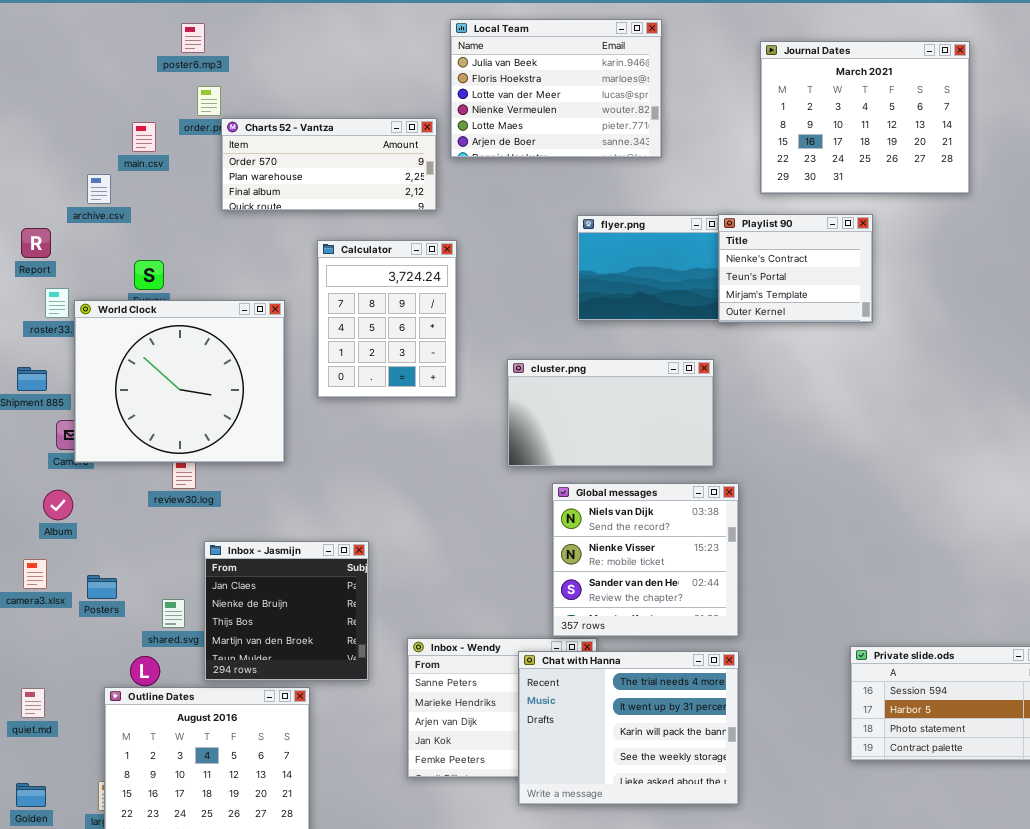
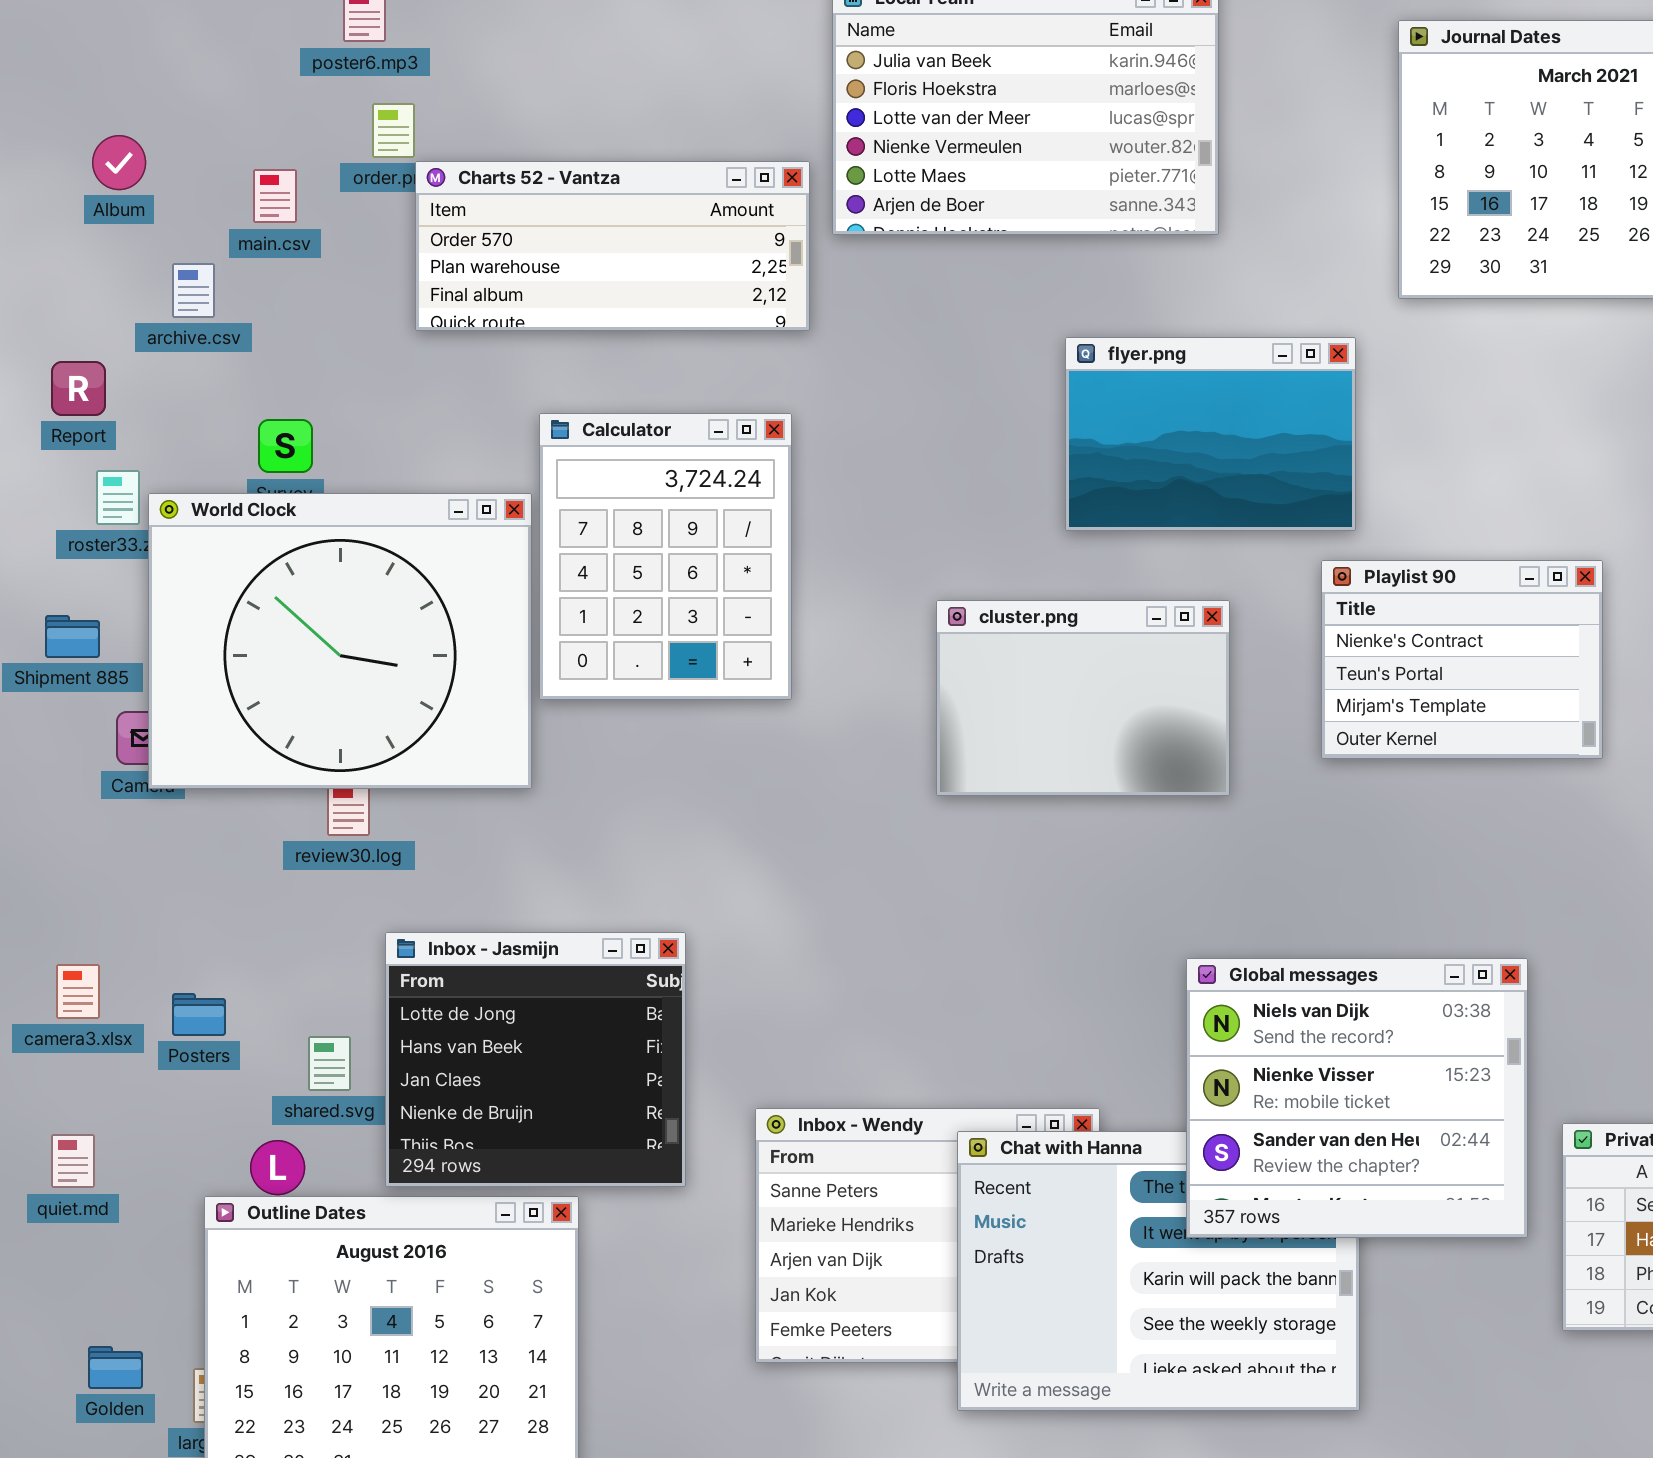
Playlist 90: [718,214,873,323] -> [1321,560,1603,759], moved
Calculator: [317,240,457,398] -> [539,413,792,700], moved
cluster.png: [507,359,714,467] -> [936,600,1230,796], resized
Global messages: [552,483,739,637] -> [1186,958,1528,1238], moved
Album: [43,490,73,520] -> [92,135,146,190], moved
Inbox - Jasmijn: [204,541,369,681] -> [385,932,686,1187], scrolled up 2 rows
quiet.md: [21,688,45,718] -> [51,1134,95,1188], moved
Golden: [16,783,46,807] -> [88,1346,143,1389], moved

